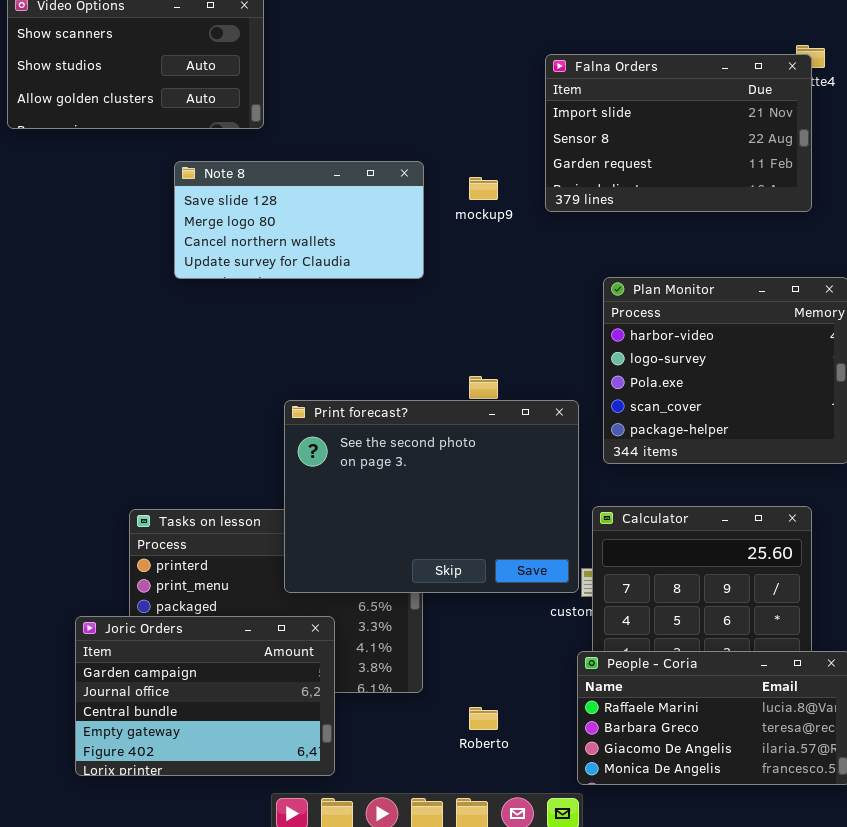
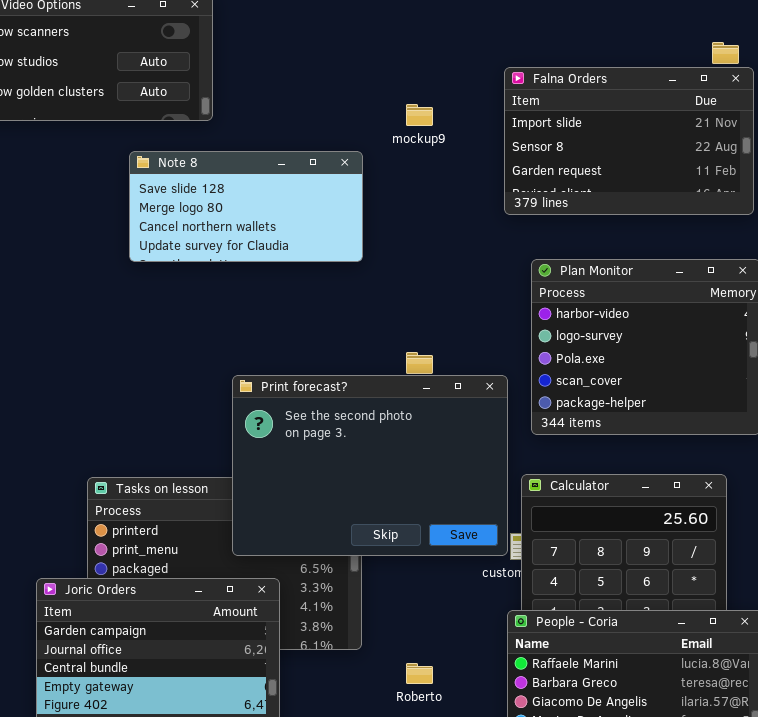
Falna Orders: [545,54,812,212] -> [504,67,754,215], moved
mockup9: [469,177,498,200] -> [406,104,433,126], moved

